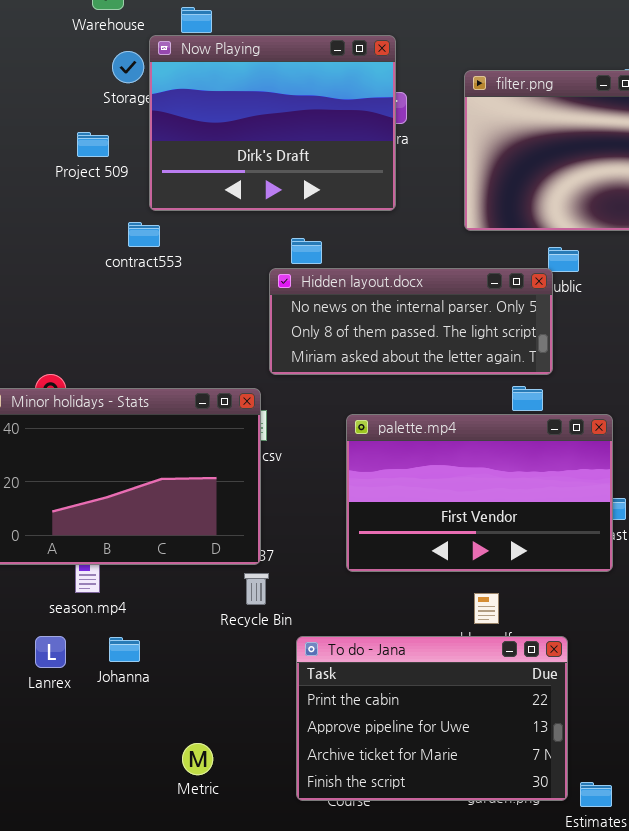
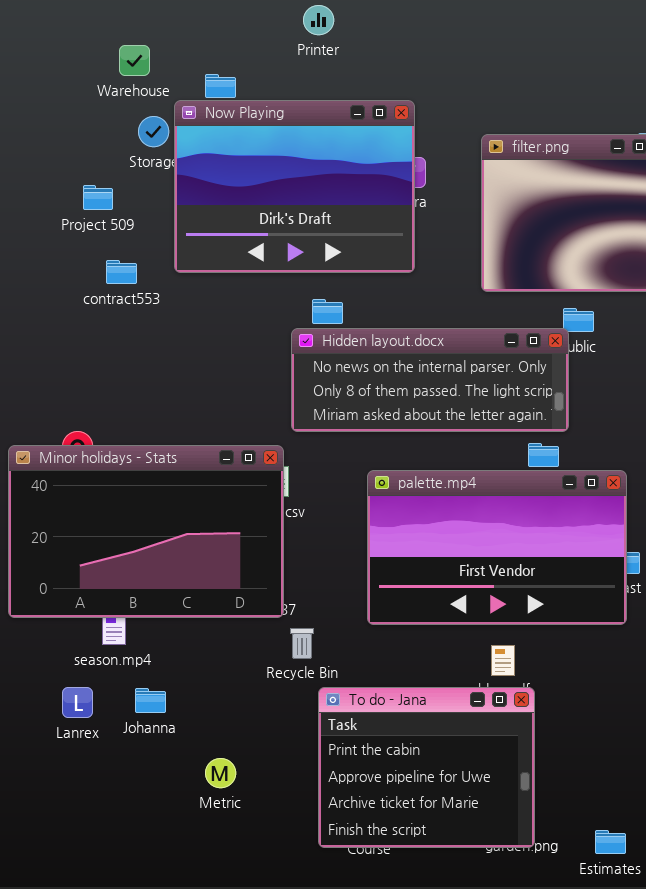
Project 509: [77,132,109,157] -> [83,185,113,210], moved
contract553: [128,222,160,247] -> [106,260,137,284], moved
Recycle Bin: [244,573,269,605] -> [290,628,314,659], moved
To do - Jana: [296,636,568,801] -> [318,687,535,848], resized
Metric: [182,743,213,775] -> [205,758,236,788], moved

